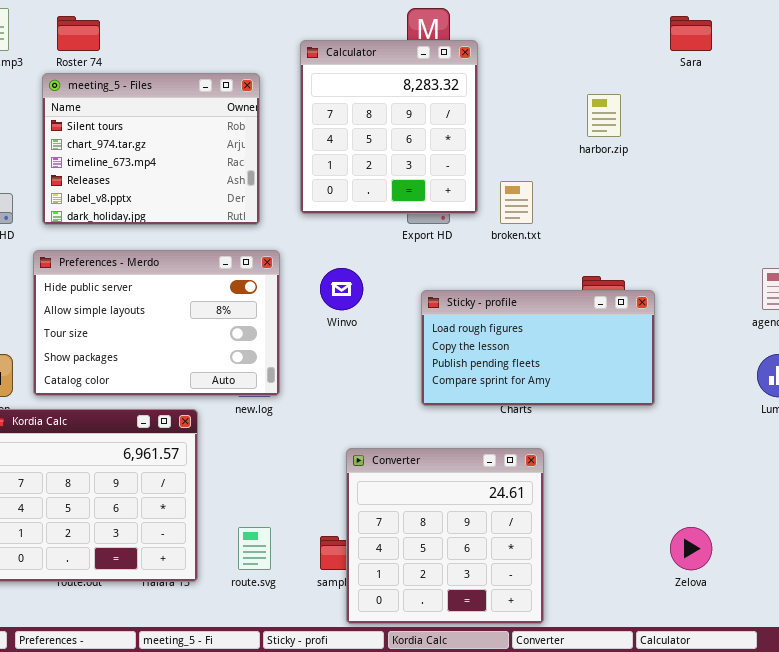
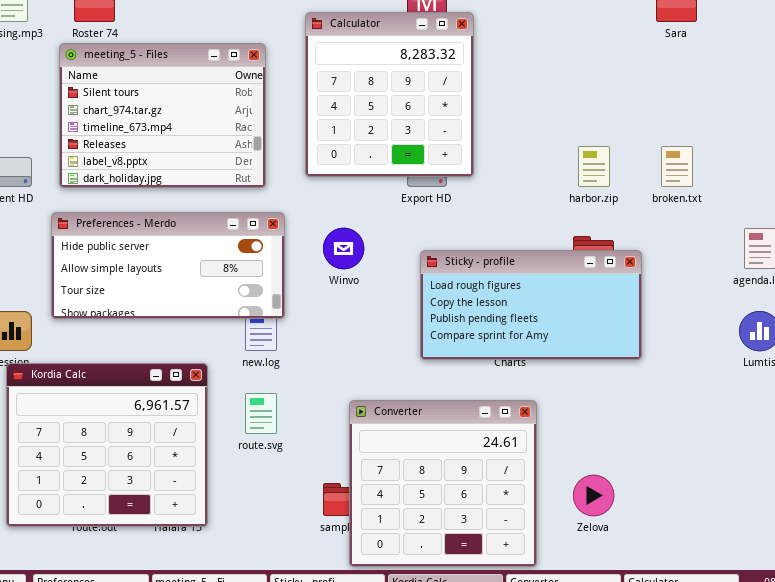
harbor.zip: [587,94,621,137] -> [578,146,610,187], moved
broken.txt: [500,181,533,224] -> [661,146,693,187], moved
Preferences - Merdo: [33,250,280,396] -> [51,212,285,319], resized
route.svg: [238,527,271,570] -> [245,393,277,434], moved
Zelova: [670,527,712,570] -> [573,475,614,516], moved

